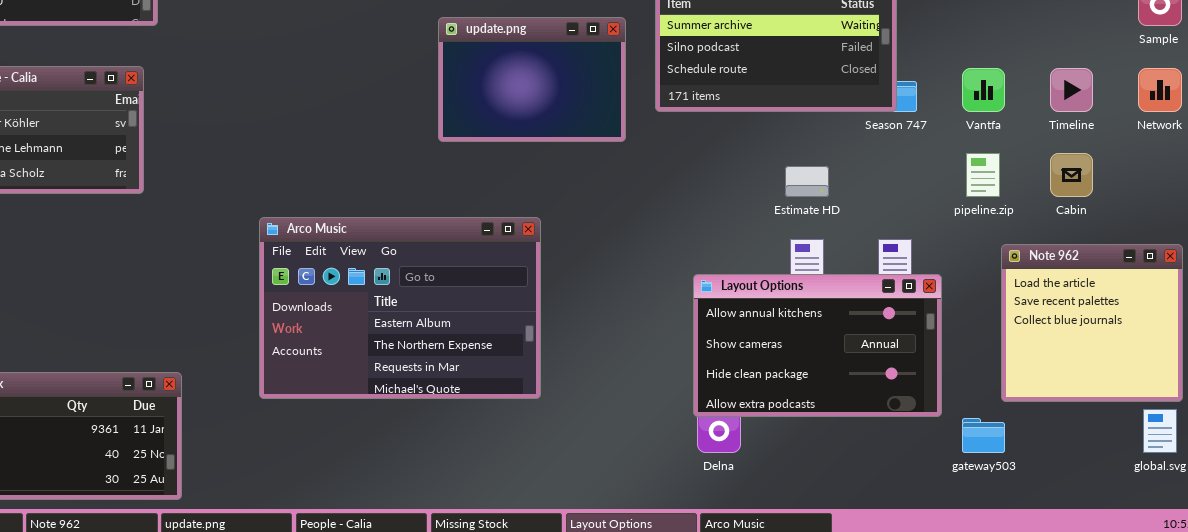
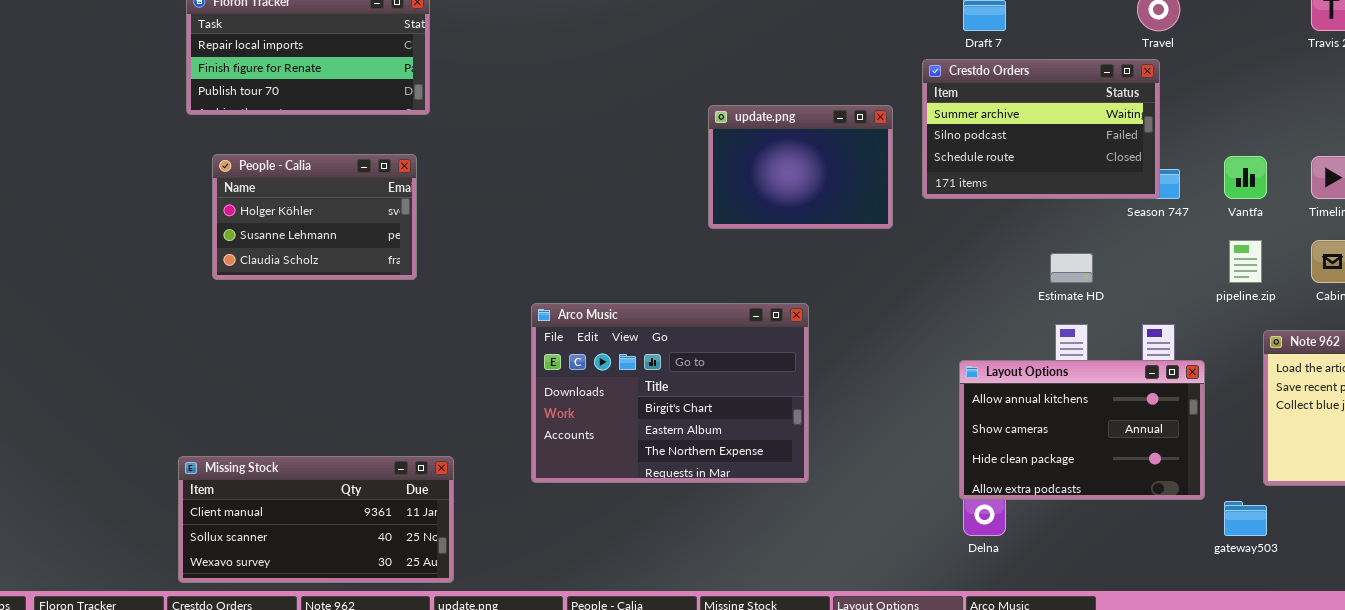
Arco Music: [259,217,541,399] -> [531,303,809,483], scrolled up 1 row

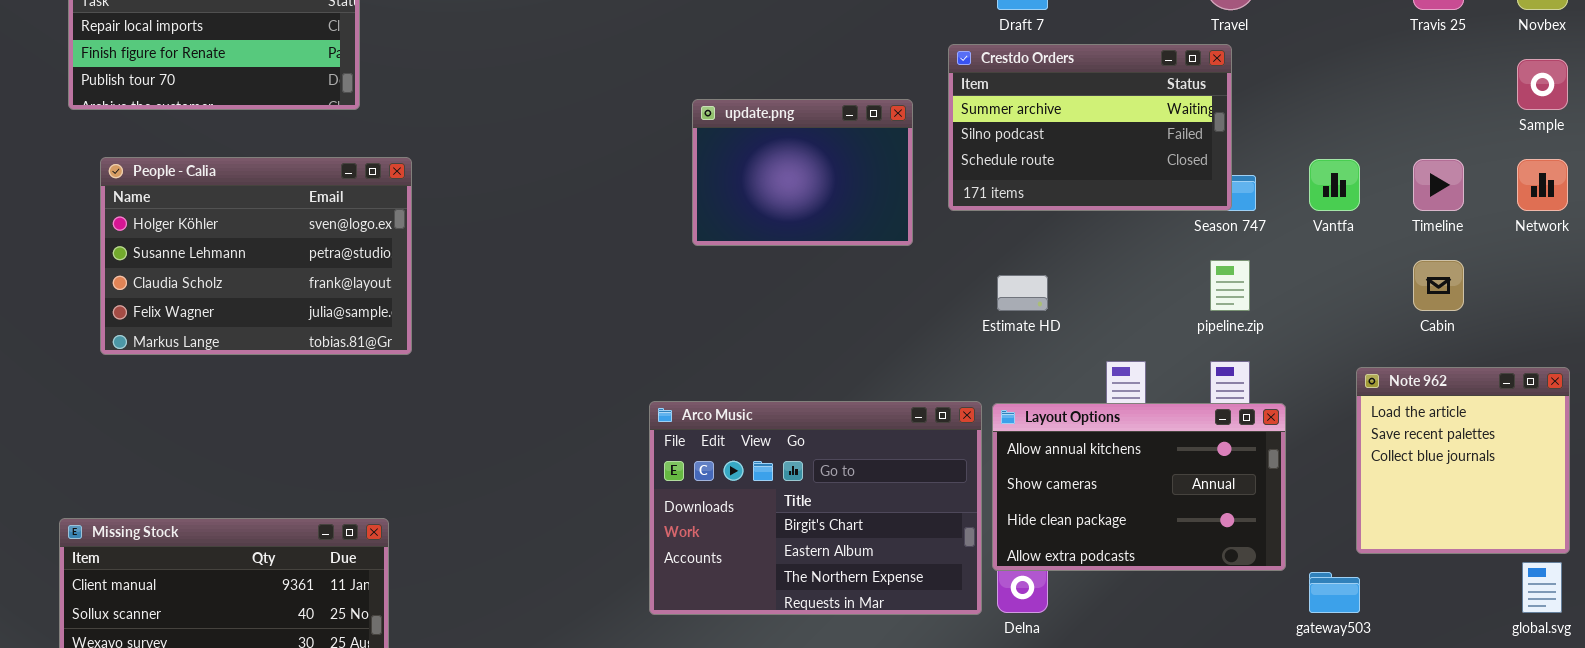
People - Calia: [212,154,417,280] -> [100,157,412,355], resized
pipeline.zip: [1229,240,1262,283] -> [1210,260,1250,311], moved
Estimate HD: [1050,253,1093,283] -> [997,275,1048,311], moved
Arco Music: [531,303,809,483] -> [649,401,982,615], moved

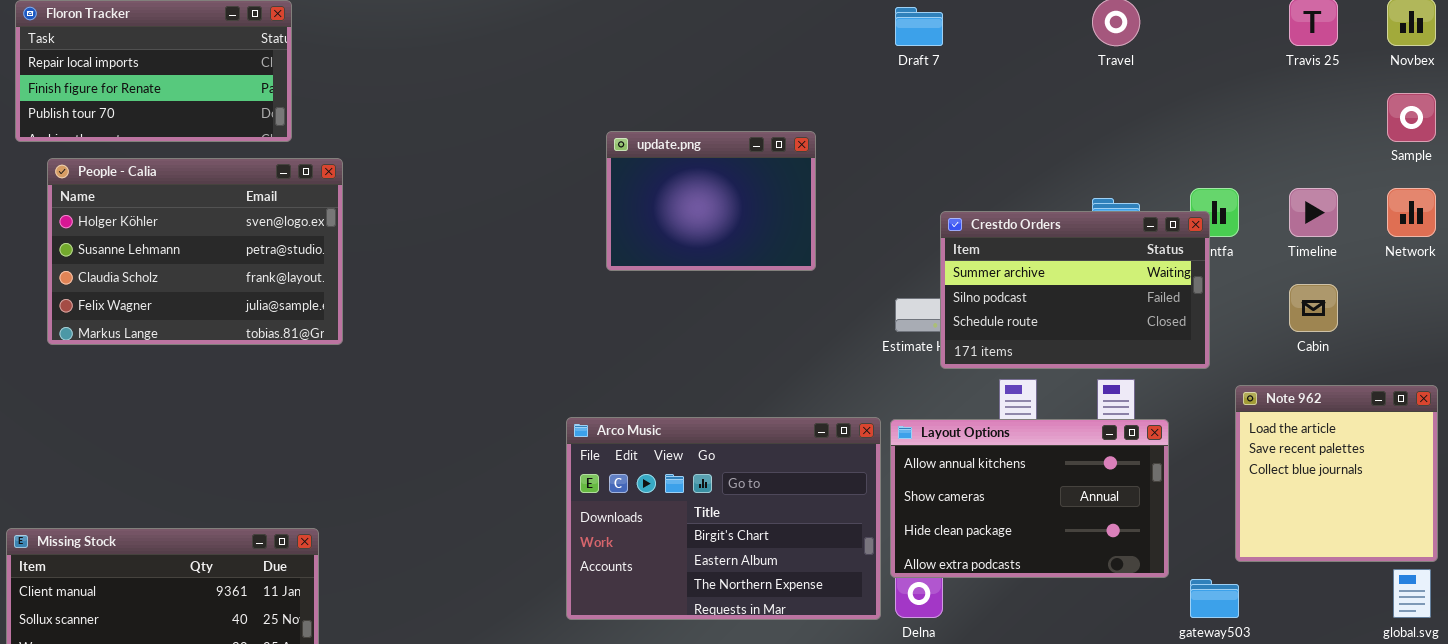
Crestdo Orders: [948,44,1232,211] -> [940,211,1210,369], moved
People - Calia: [100,157,412,355] -> [47,158,343,345], moved

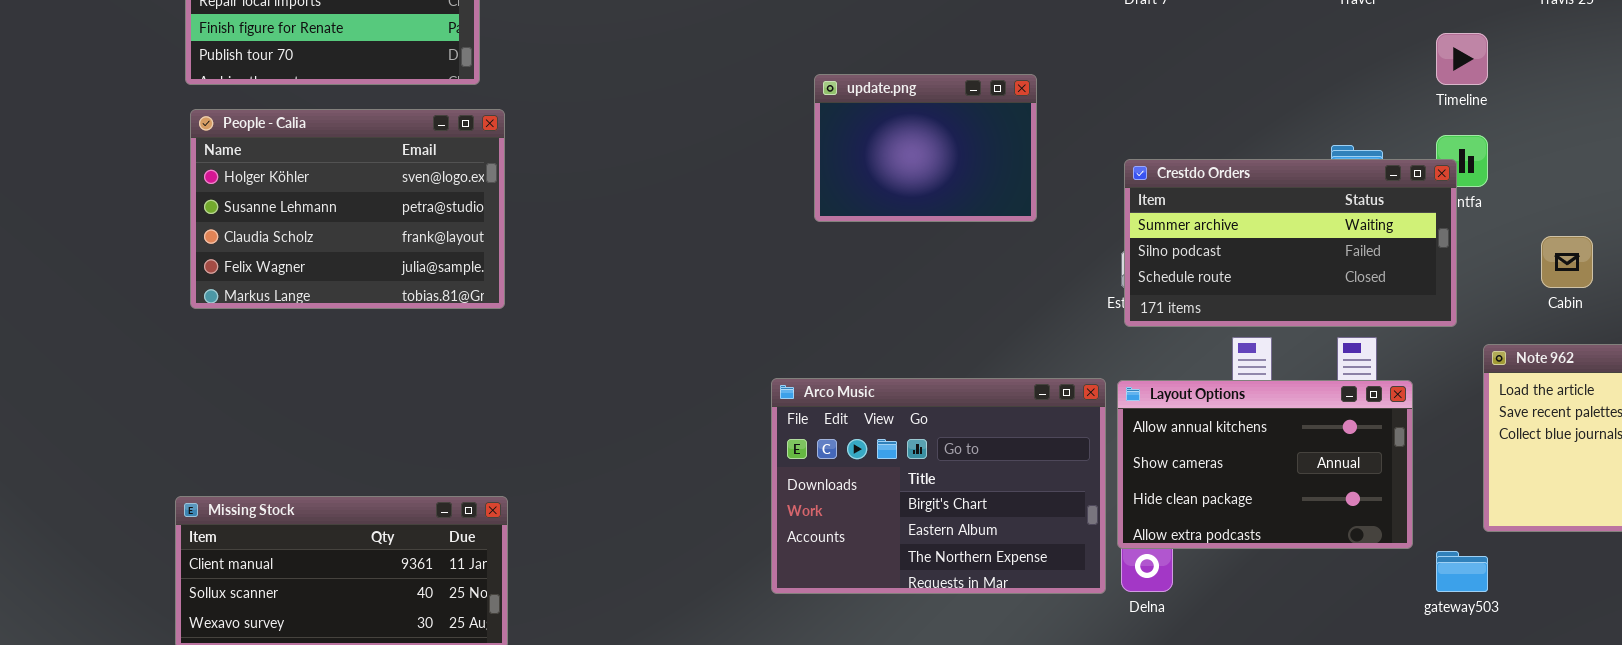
People - Calia: [47,158,343,345] -> [190,109,505,309], moved
Timeline: [1289,188,1338,237] -> [1436,33,1488,85], moved
Crestdo Orders: [940,211,1210,369] -> [1124,159,1457,327], resized

